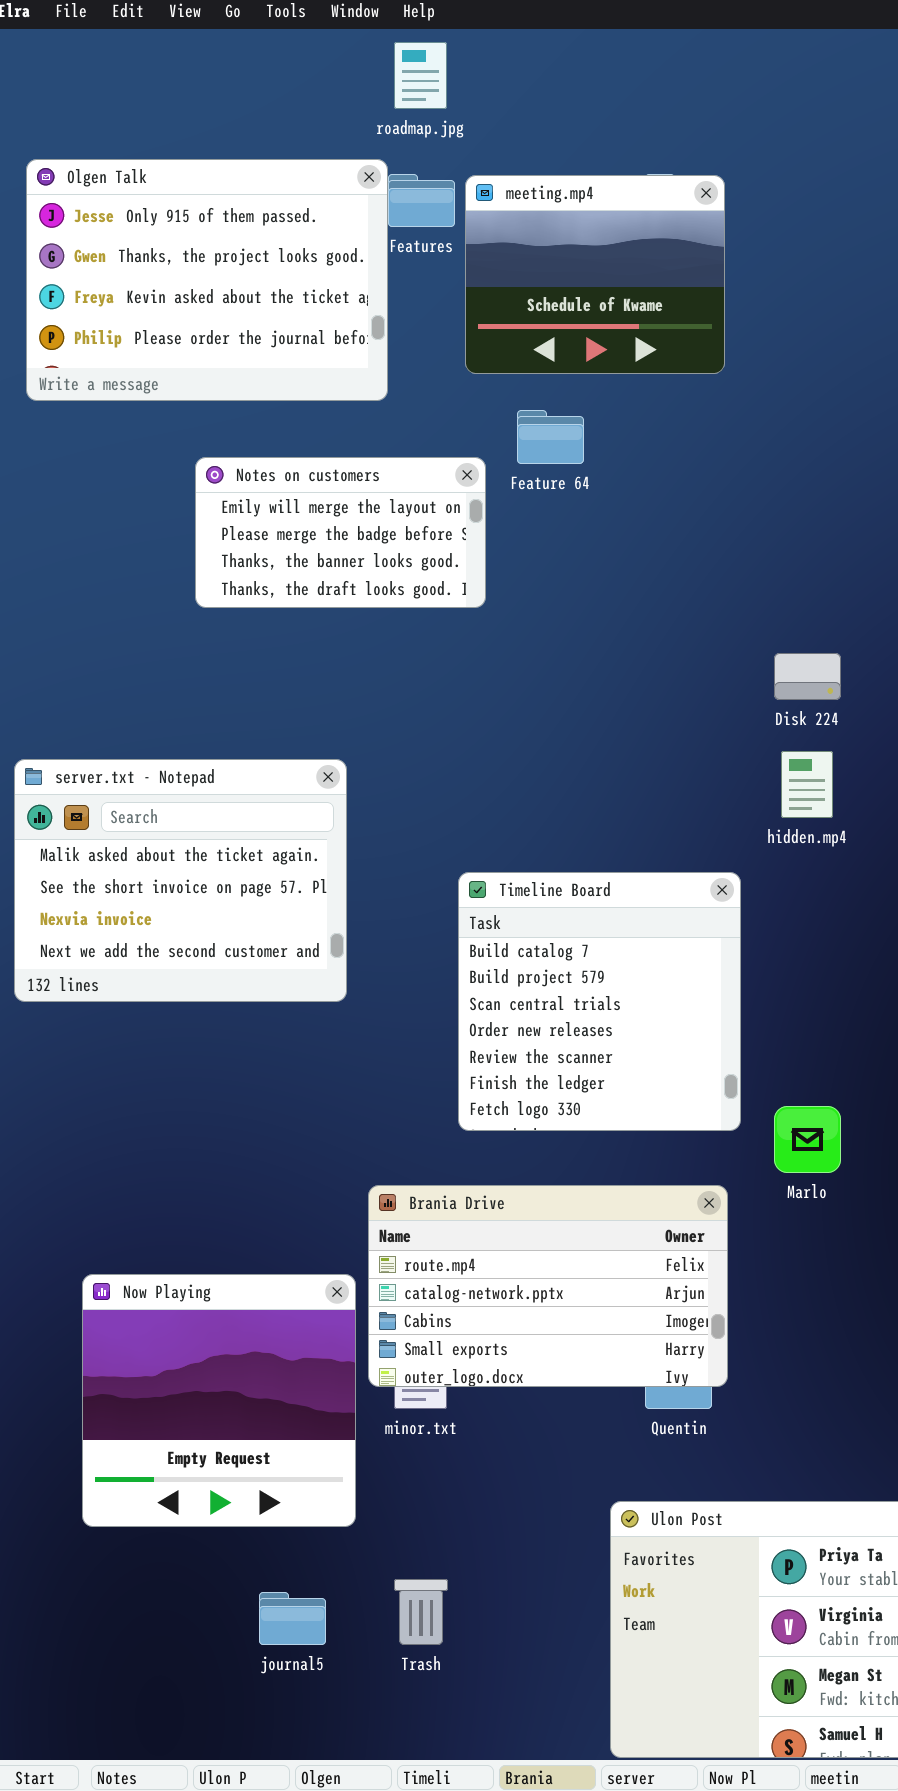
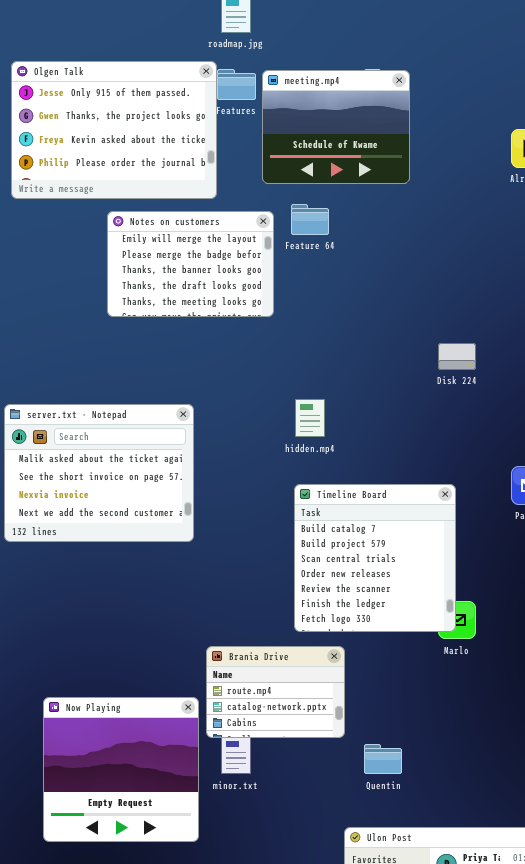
Notes on customers: [195,457,486,608] -> [107,211,274,317], resized
hidden.mp4: [781,751,833,818] -> [295,399,325,437], moved
Timeline Board: [458,872,741,1131] -> [294,484,456,632], moved
Brania Drive: [368,1185,728,1387] -> [206,646,345,738], resized

